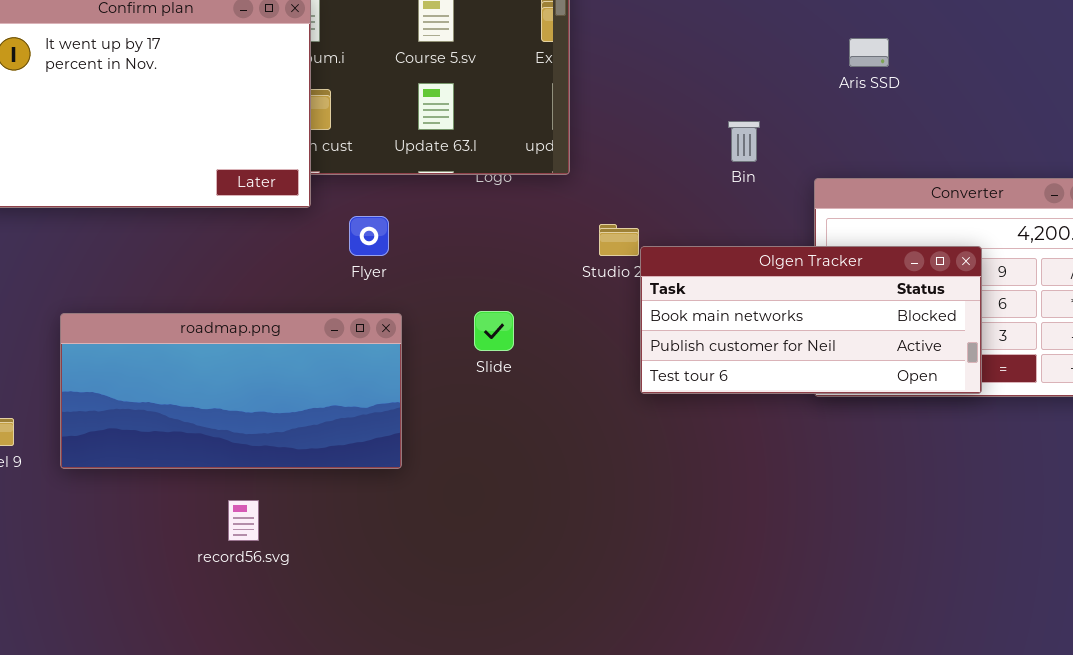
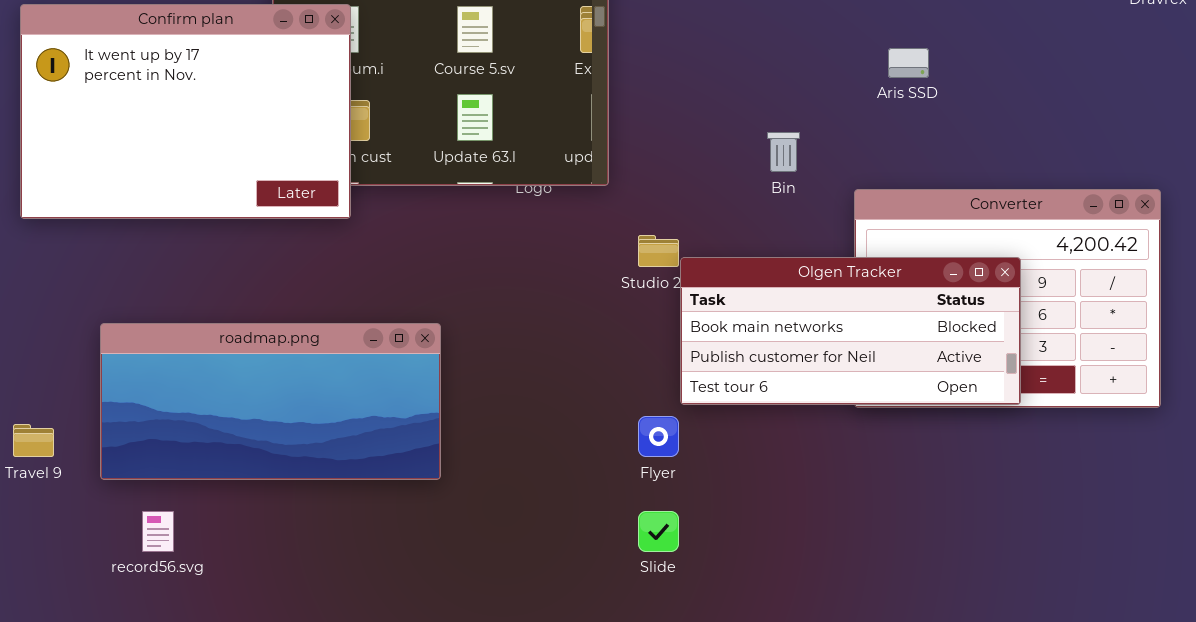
Flyer: [349,216,389,256] -> [638,416,679,457], moved
Slide: [474,311,514,351] -> [638,511,679,552], moved
record56.svg: [228,500,259,541] -> [142,511,174,552], moved

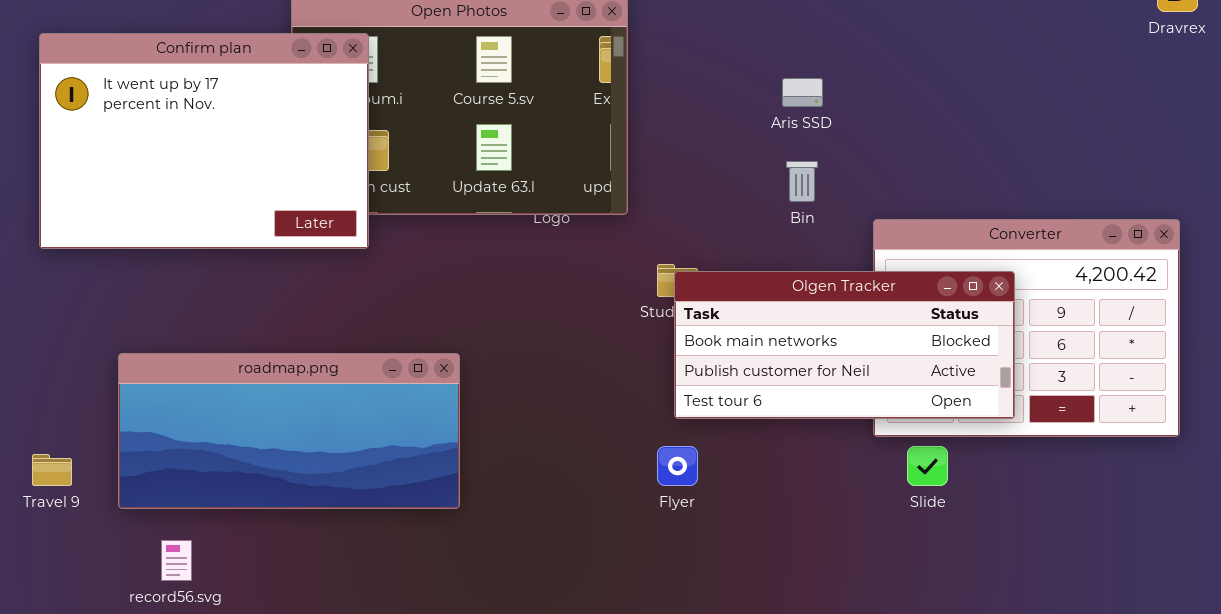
Aris SSD: [888,48,929,78] -> [782,78,823,107], moved
Olgen Tracker: [680,257,1021,405] -> [674,271,1015,419], moved
Slide: [638,511,679,552] -> [907,446,948,486], moved

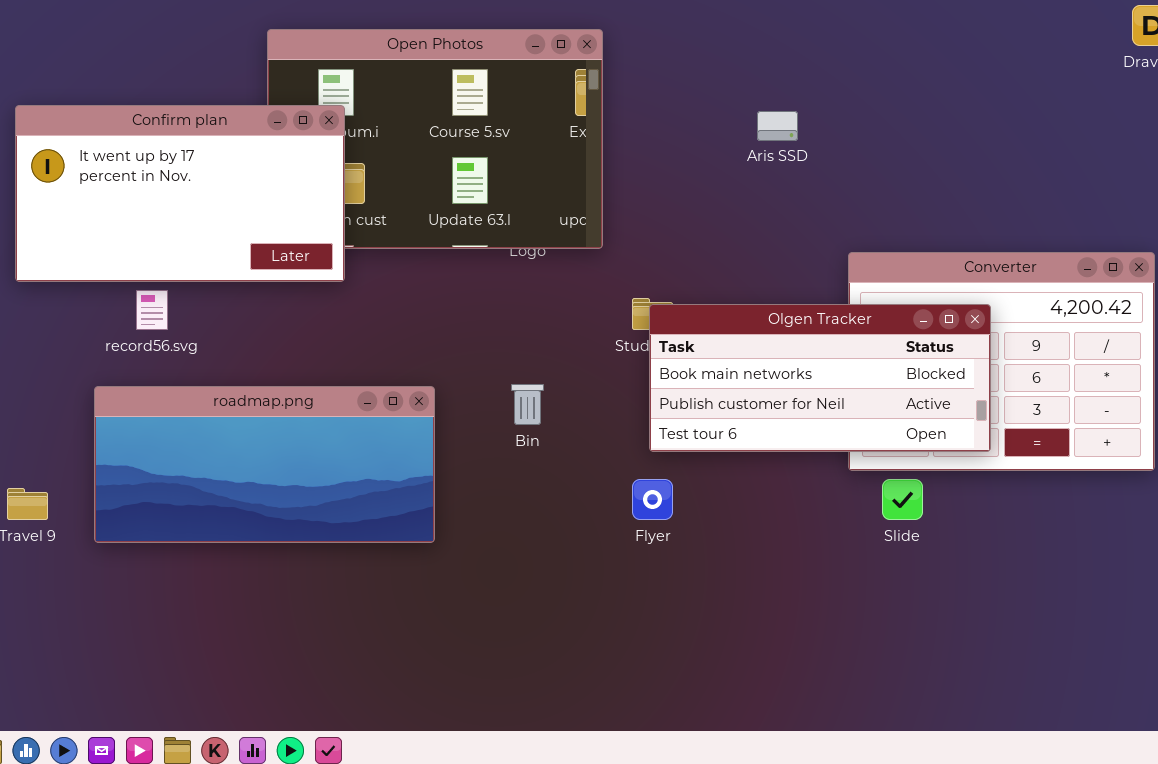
Confirm plan: [39,33,369,249] -> [15,105,345,282], resized
Bin: [786,161,818,202] -> [511,384,544,425], moved
record56.svg: [161,540,192,581] -> [136,290,168,330], moved

